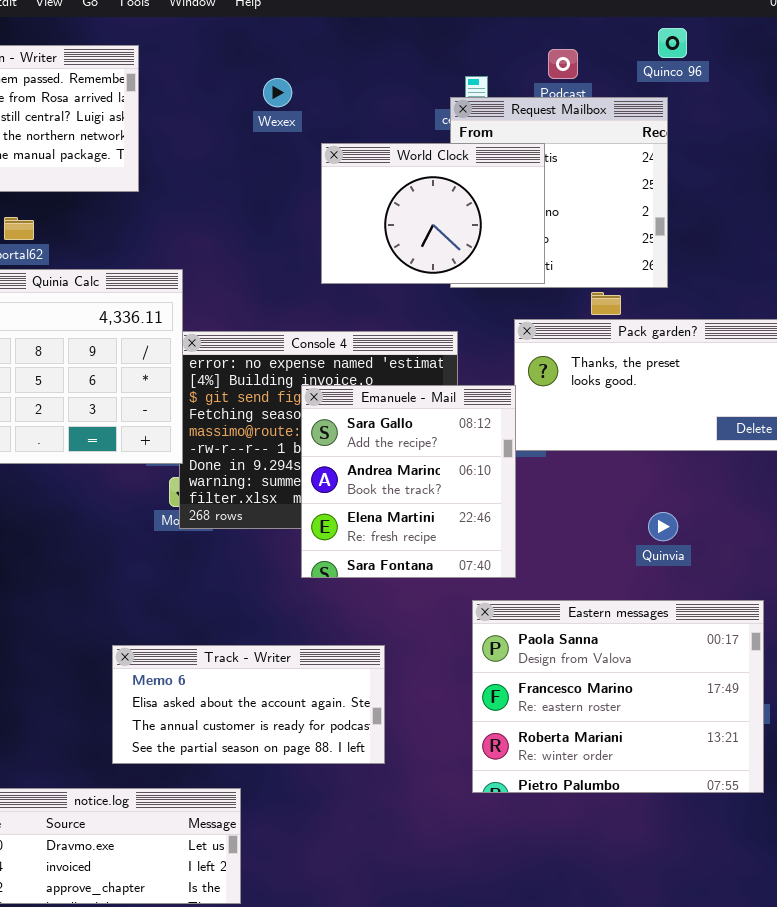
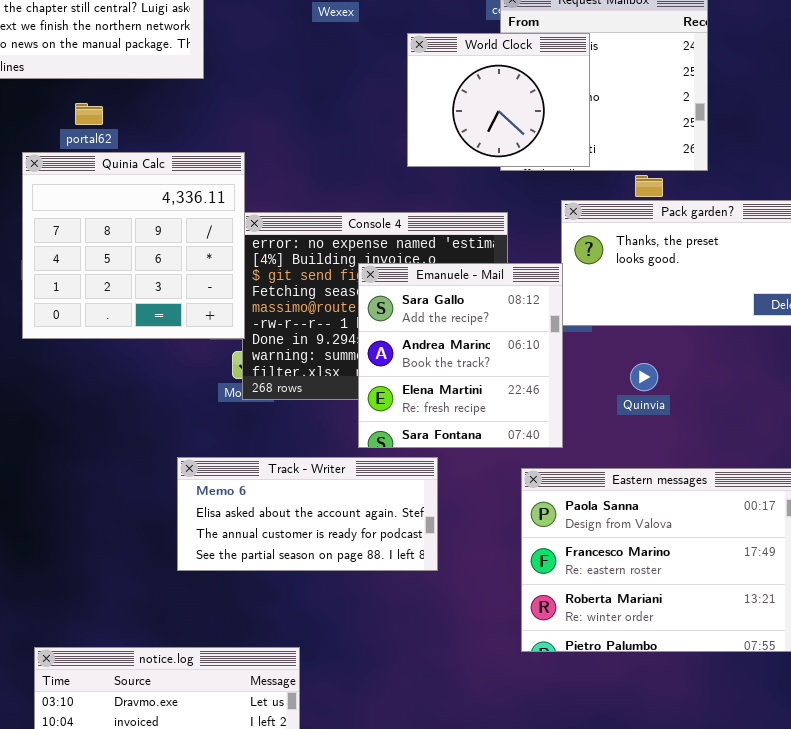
World Clock: [321,143,545,284] -> [407,33,590,167], resized
Quinvia: [648,512,678,541] -> [630,363,658,391], moved
Track - Writer: [112,645,385,764] -> [177,457,438,571], moved

